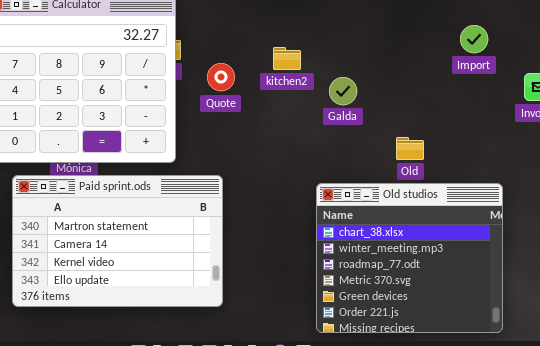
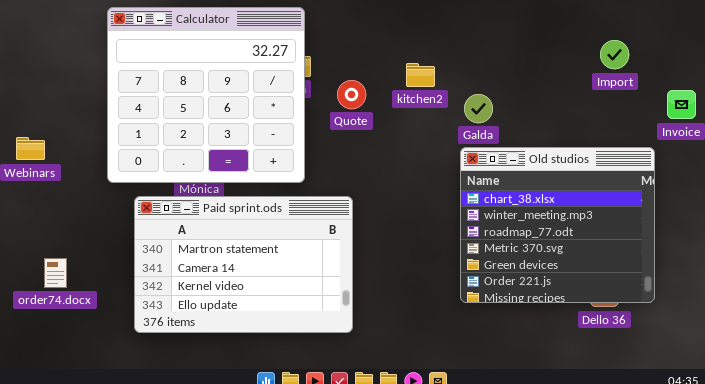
Old studios: [316,183,503,333] -> [460,147,655,303], moved

